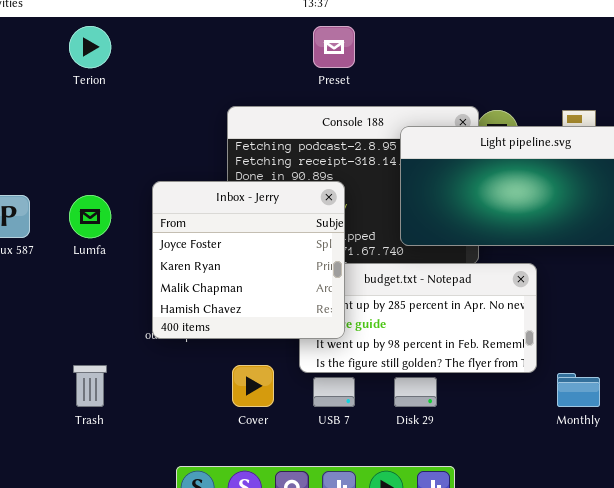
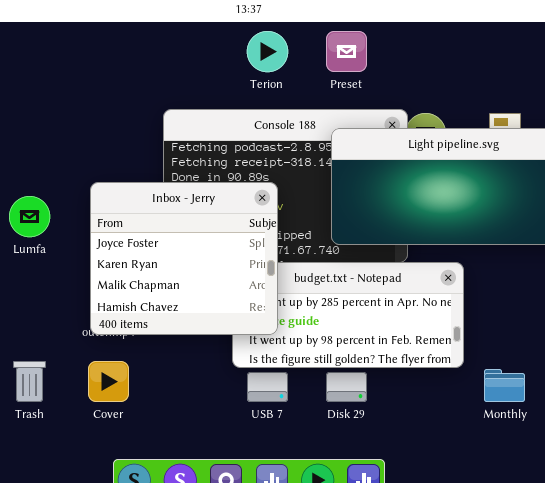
Terion: [69,26,111,68] -> [247,31,288,72], moved
Preset: [313,26,355,68] -> [326,31,367,72], moved
Cover: [232,365,274,407] -> [88,361,129,402], moved

